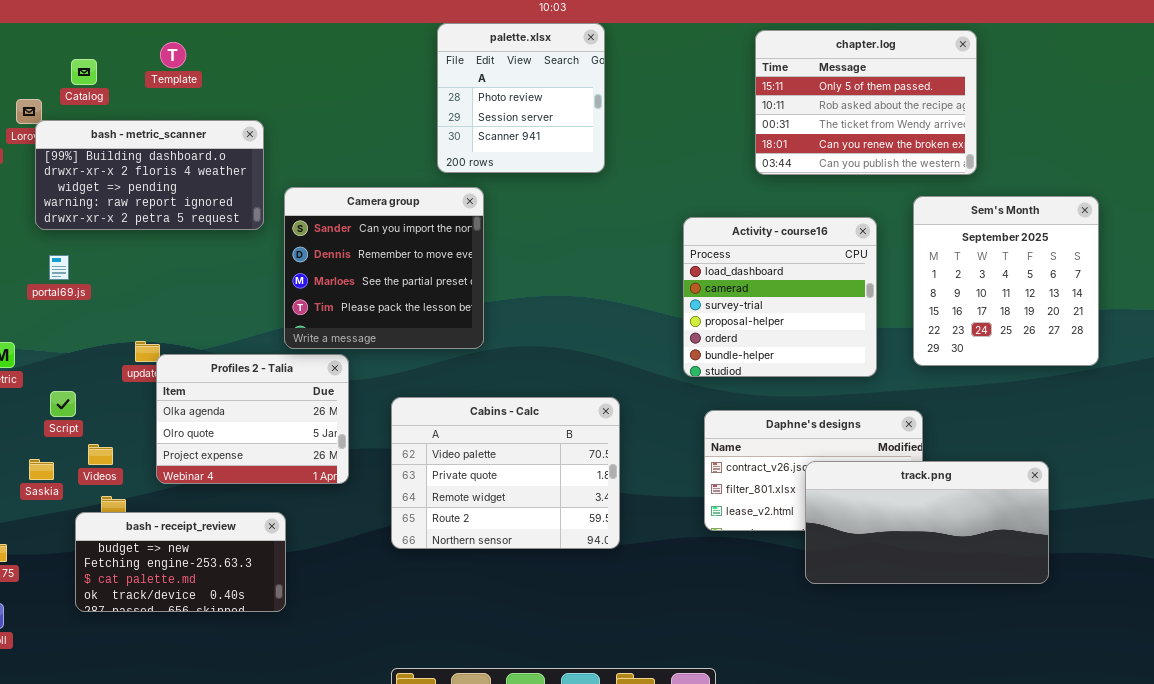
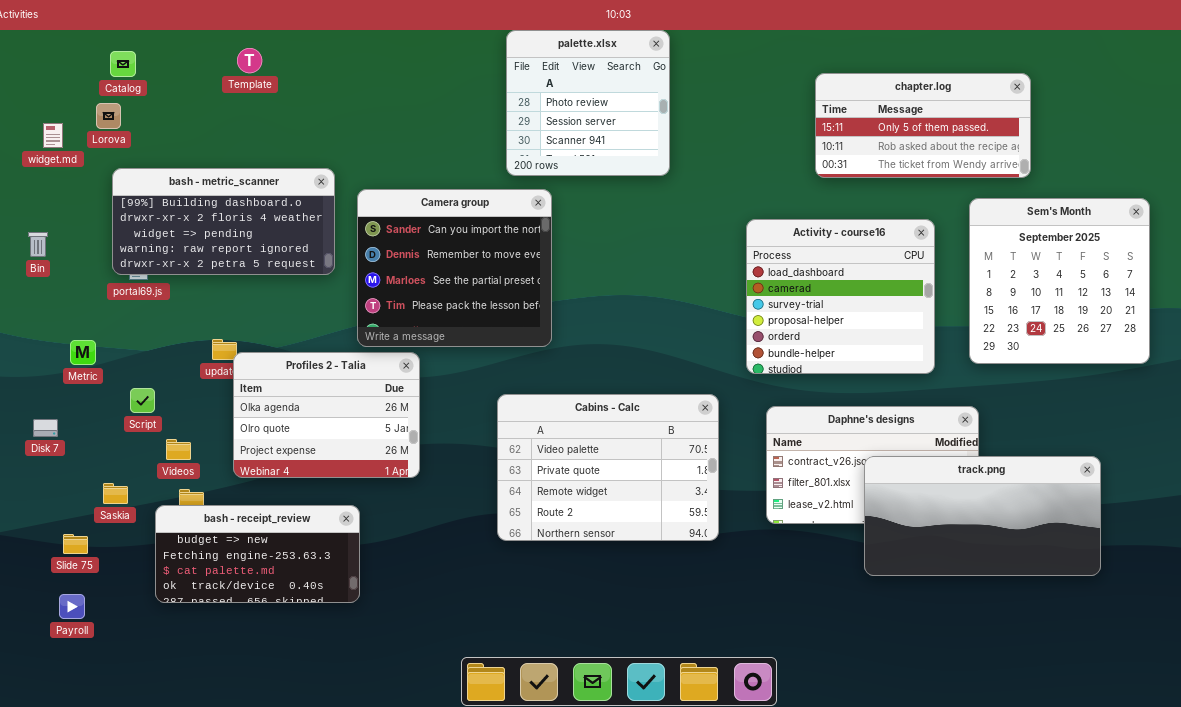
chapter.log: [755,30,977,175] -> [815,73,1031,178], resized
Catalog: [71,59,97,85] -> [110,51,136,77], moved
bash - metric_scanner: [35,120,264,230] -> [112,168,335,275], moved
Cabins - Calc: [391,397,620,549] -> [497,394,719,541], moved
Saskia: [29,459,54,480] -> [103,483,128,504], moved

